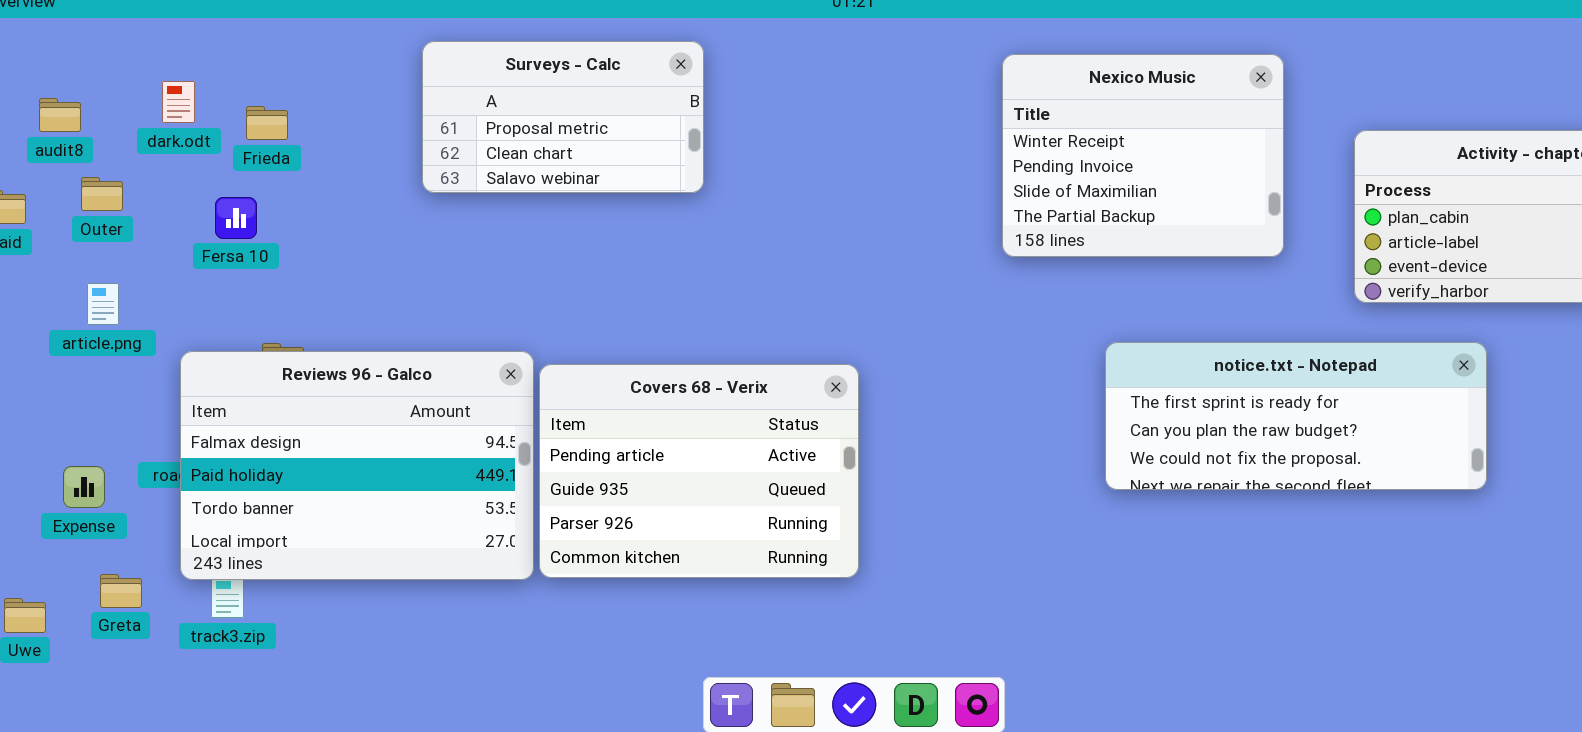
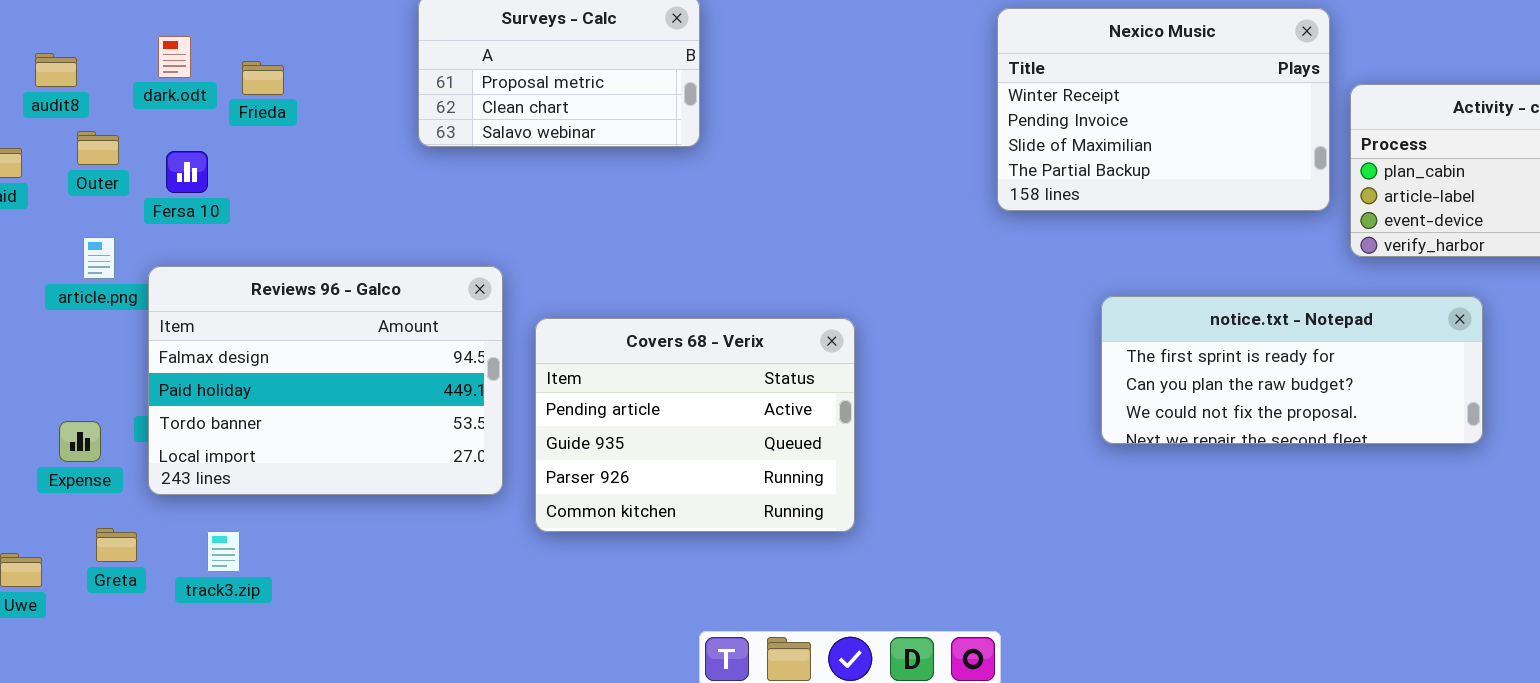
Nexico Music: [1002,54,1284,257] -> [997,8,1330,211], resized
Fersa 10: [215,197,257,239] -> [166,151,208,193], moved
Reviews 96 - Galco: [180,351,534,580] -> [148,266,503,495], moved

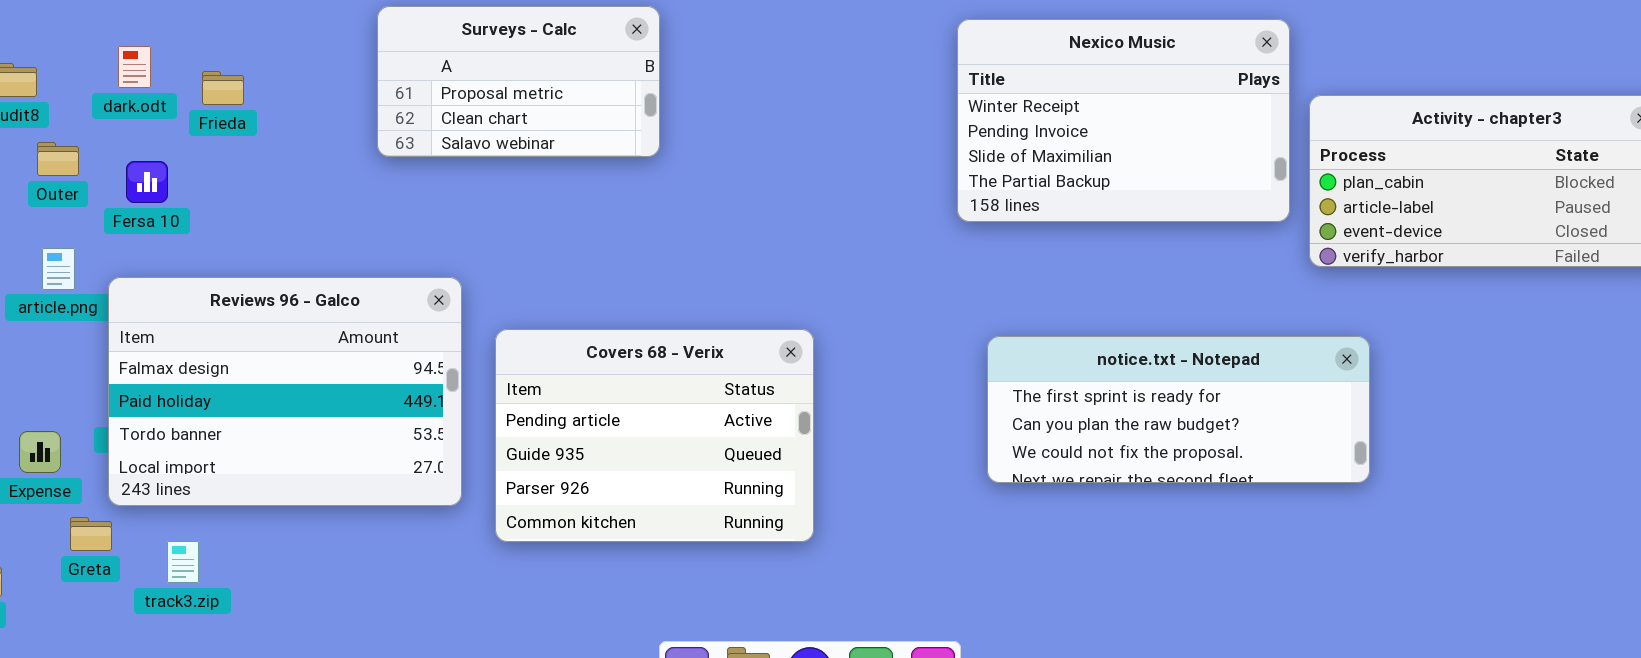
notice.txt - Notepad: [1101,296,1483,444] -> [987,336,1370,483], moved
Greta: [96,528,137,562] -> [70,517,112,551], moved

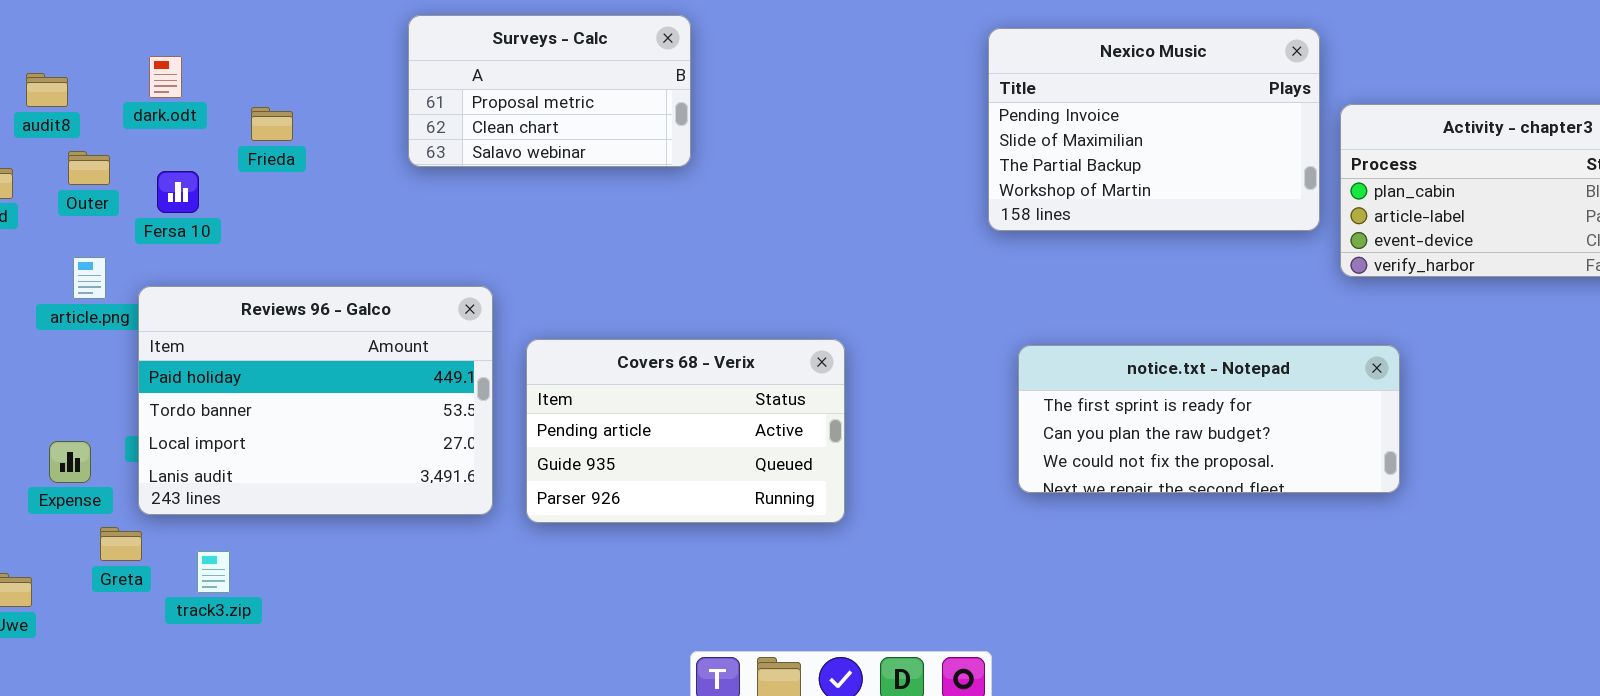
Nexico Music: [957,19,1290,222] -> [988,28,1320,231], scrolled down 1 row
Frieda: [202,71,244,105] -> [251,107,293,141], moved
Reviews 96 - Galco: [108,277,462,506] -> [138,286,493,515], scrolled down 1 row
Covers 68 - Verix: [495,329,814,542] -> [526,339,845,523], resized

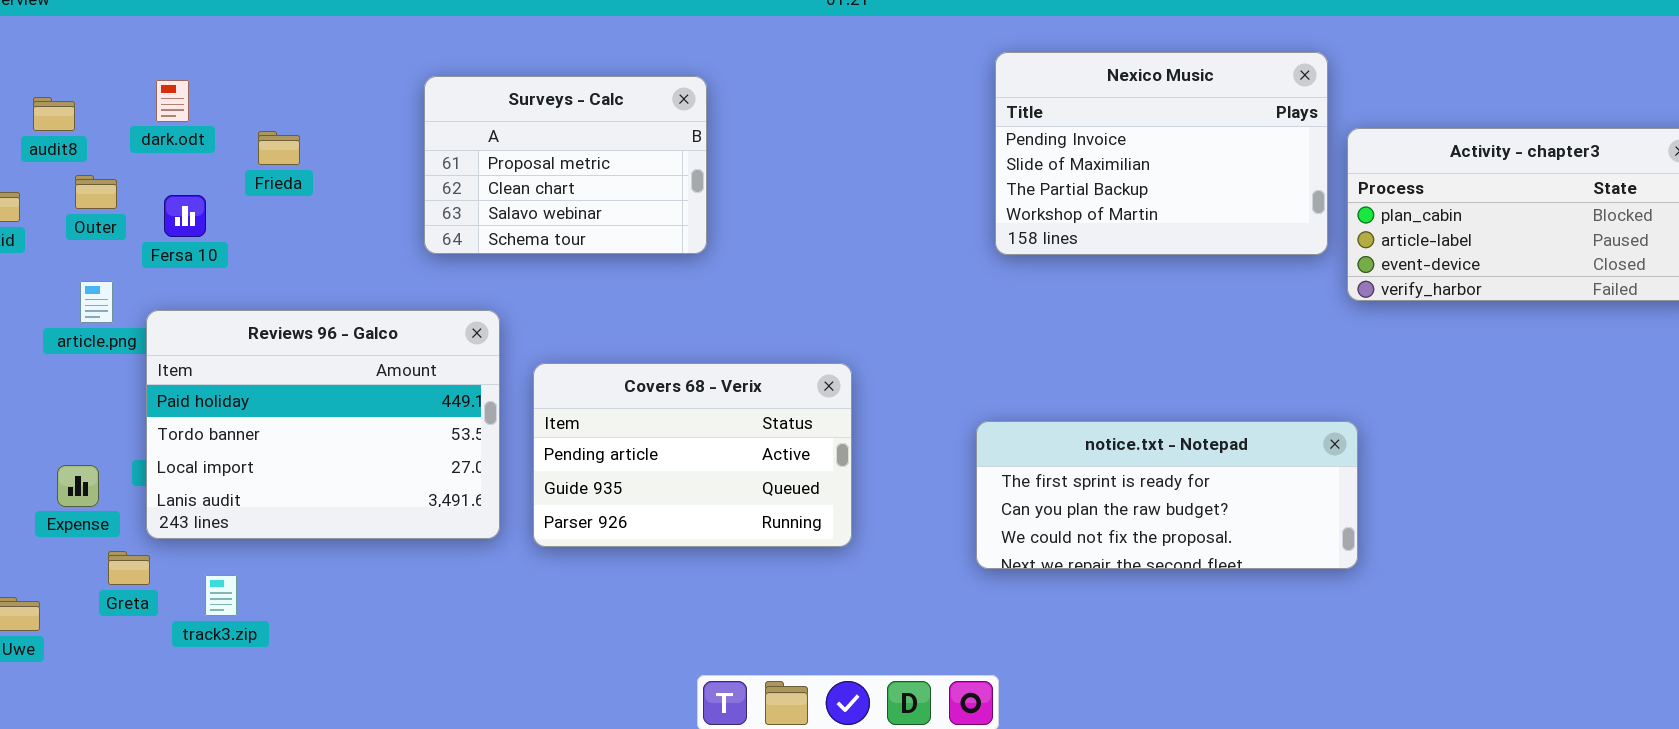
Surveys - Calc: [408,15,691,167] -> [424,76,707,254], moved, resized
notice.txt - Notepad: [1018,345,1400,493] -> [976,421,1358,569], moved

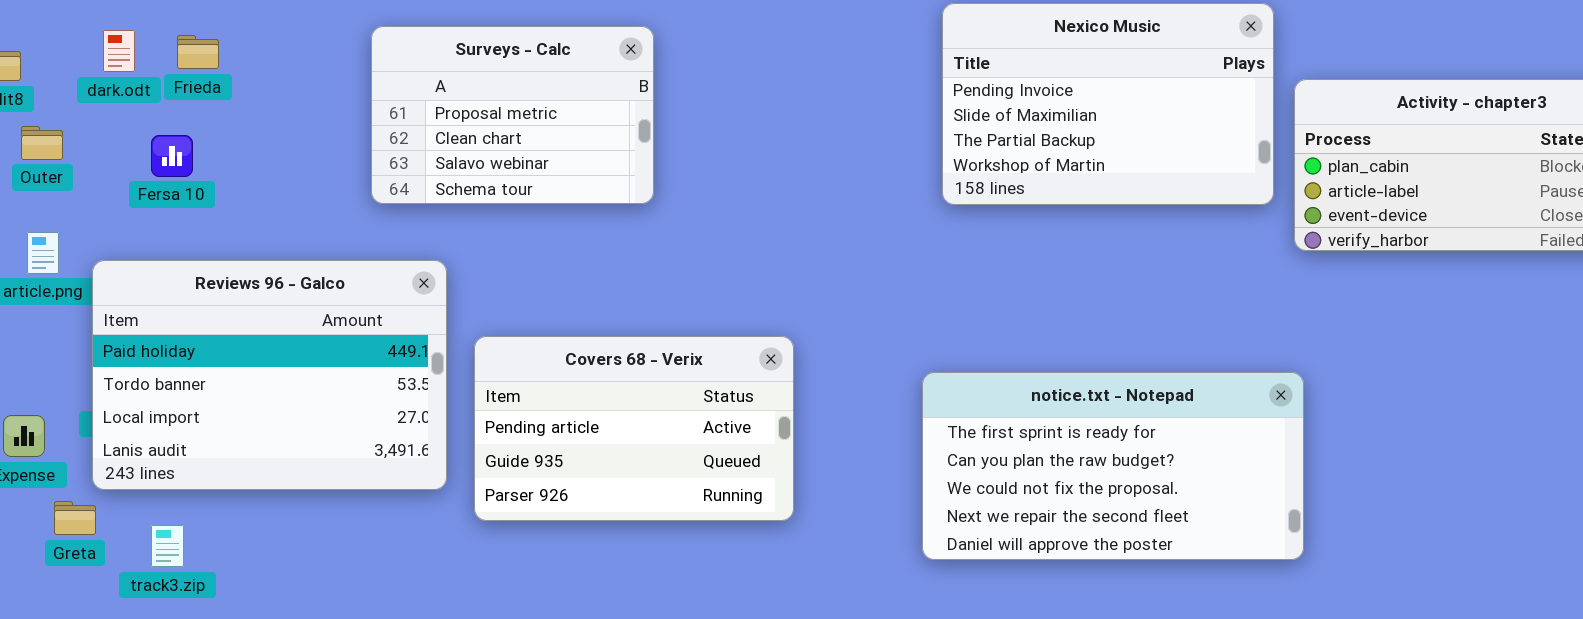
Frieda: [258,131,300,165] -> [177,35,219,69], moved
Fersa 10: [164,195,206,237] -> [151,135,193,177], moved
Covers 68 - Verix: [533,363,852,547] -> [474,336,794,521], moved
notice.txt - Notepad: [976,421,1358,569] -> [922,372,1304,560], resized

